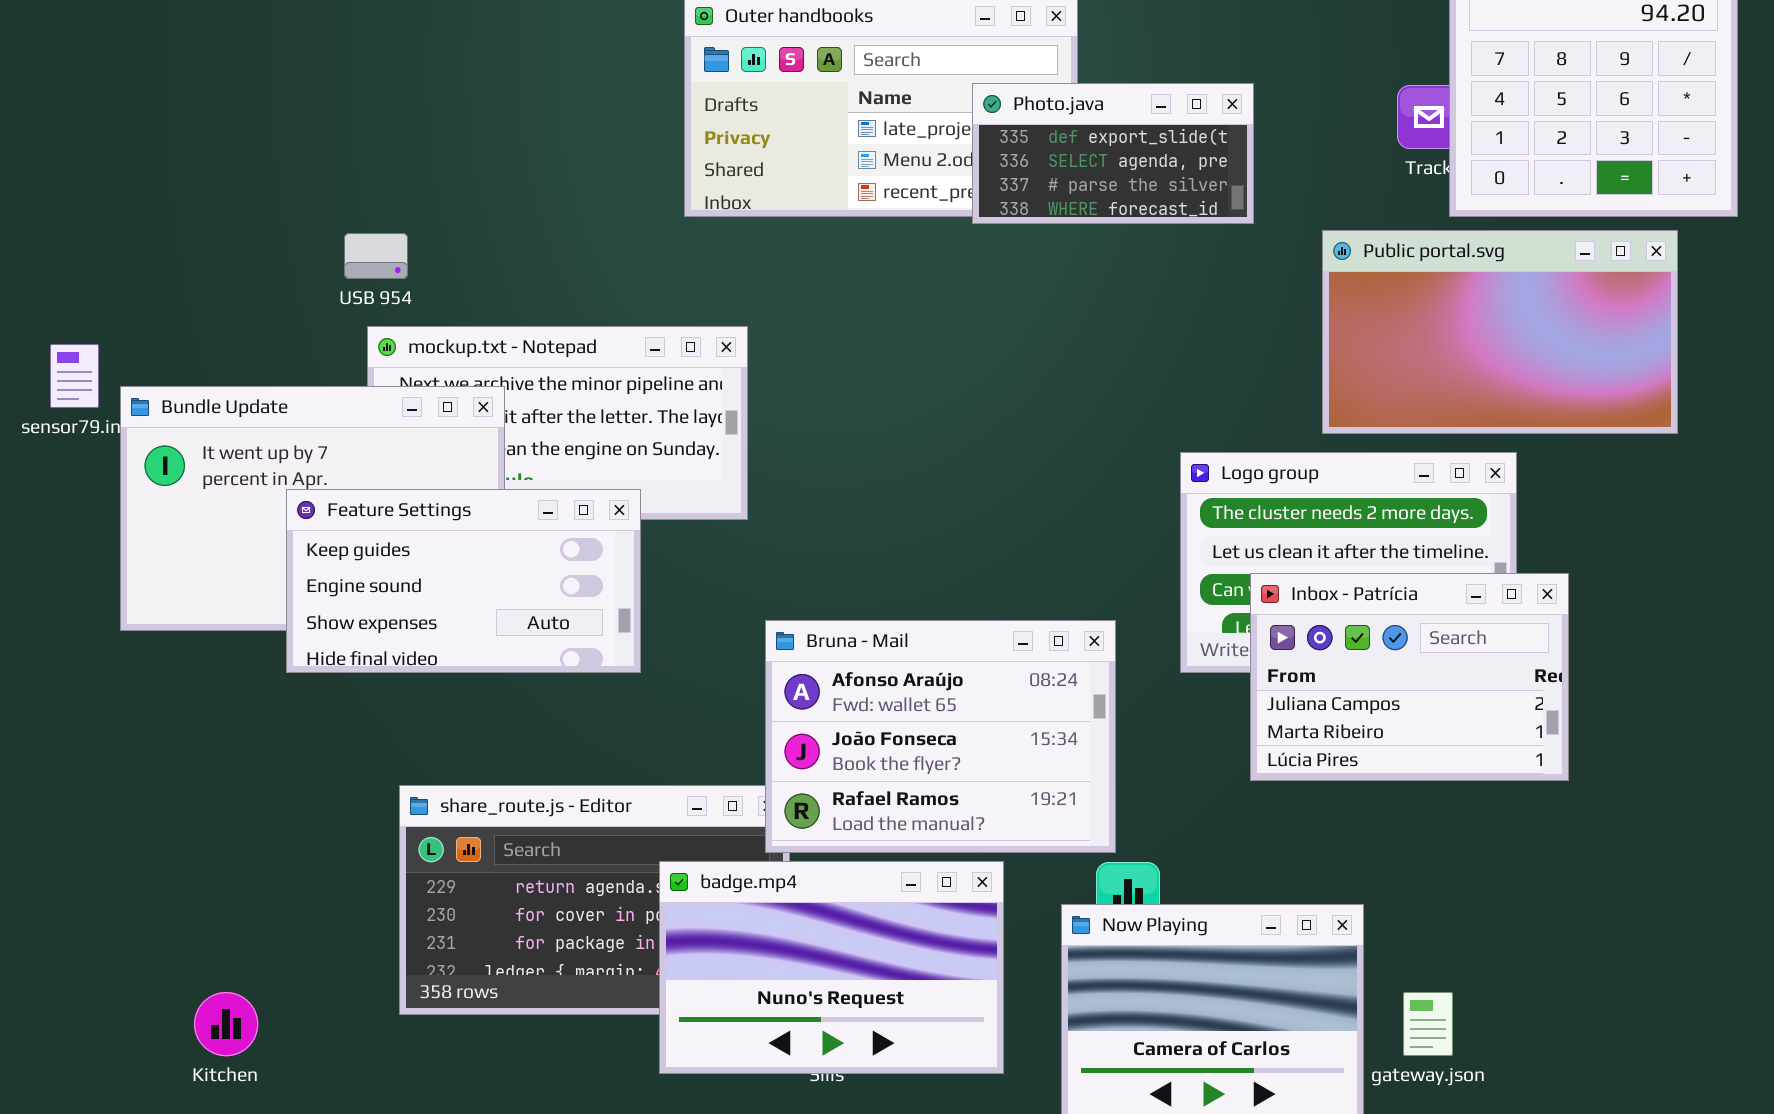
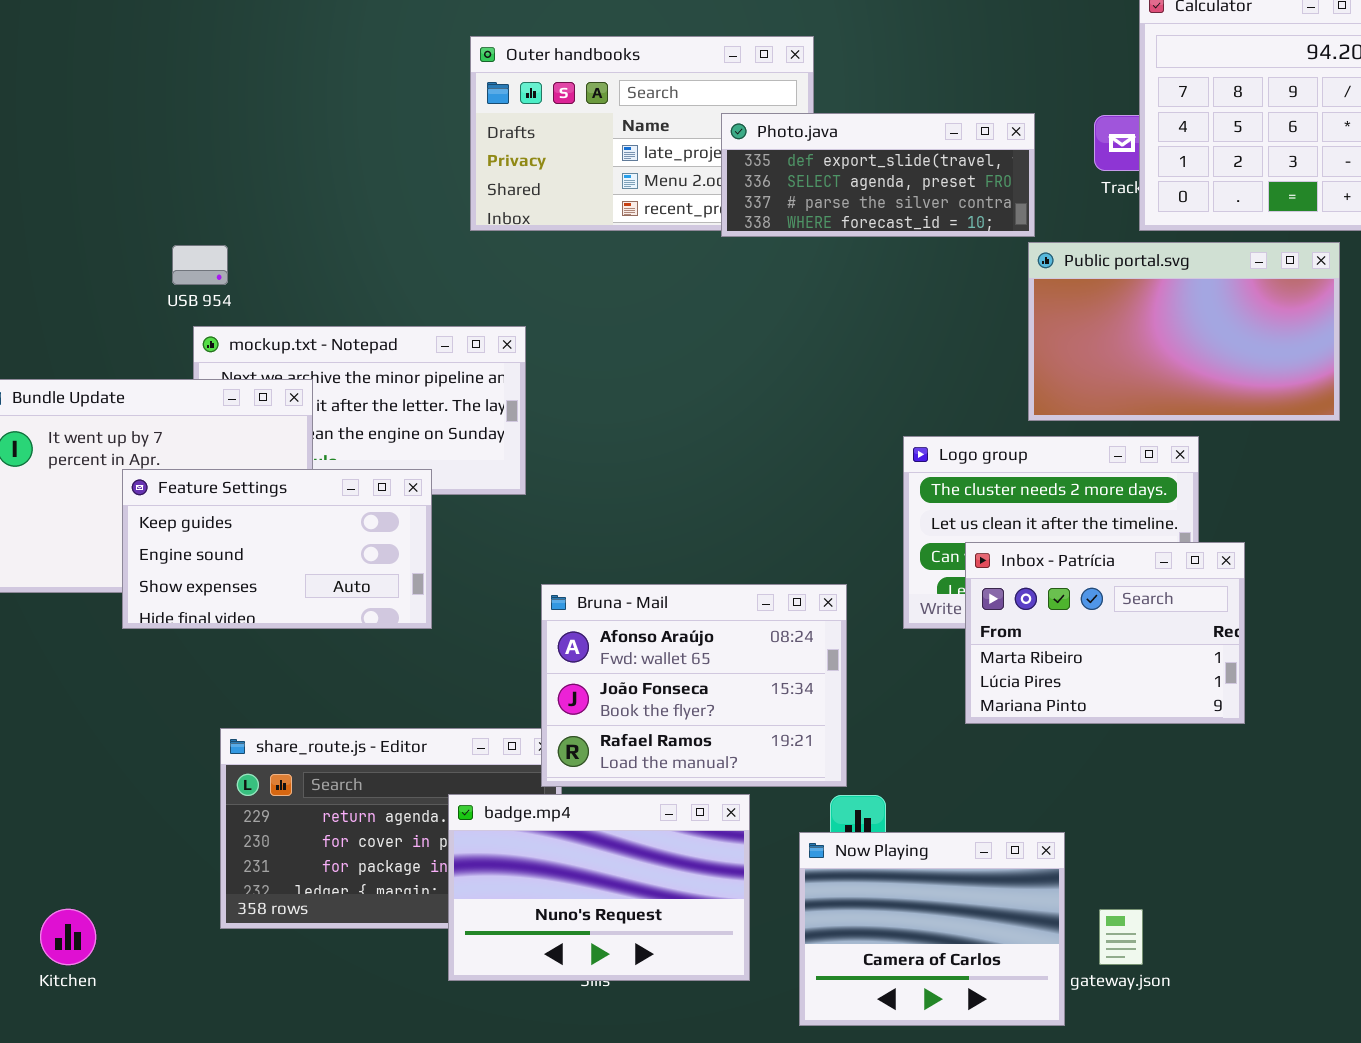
Photo.java: [972,83,1254,224] -> [721,113,1035,237], resized
Inbox - Patrícia: [1250,573,1569,781] -> [965,542,1245,724], scrolled down 1 row

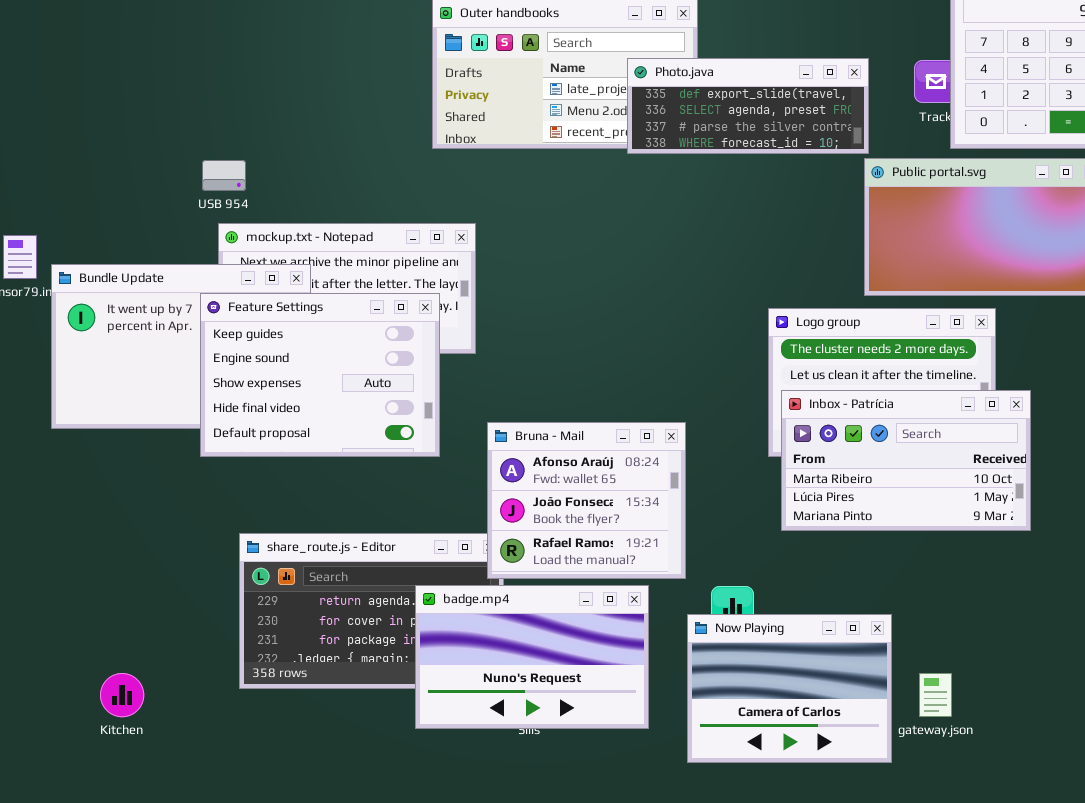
Feature Settings: [122,469,432,629] -> [200,293,440,457], moved, resized
Inbox - Patrícia: [965,542,1245,724] -> [781,390,1031,531], resized
Bruna - Mail: [541,584,847,787] -> [487,422,686,579], resized

